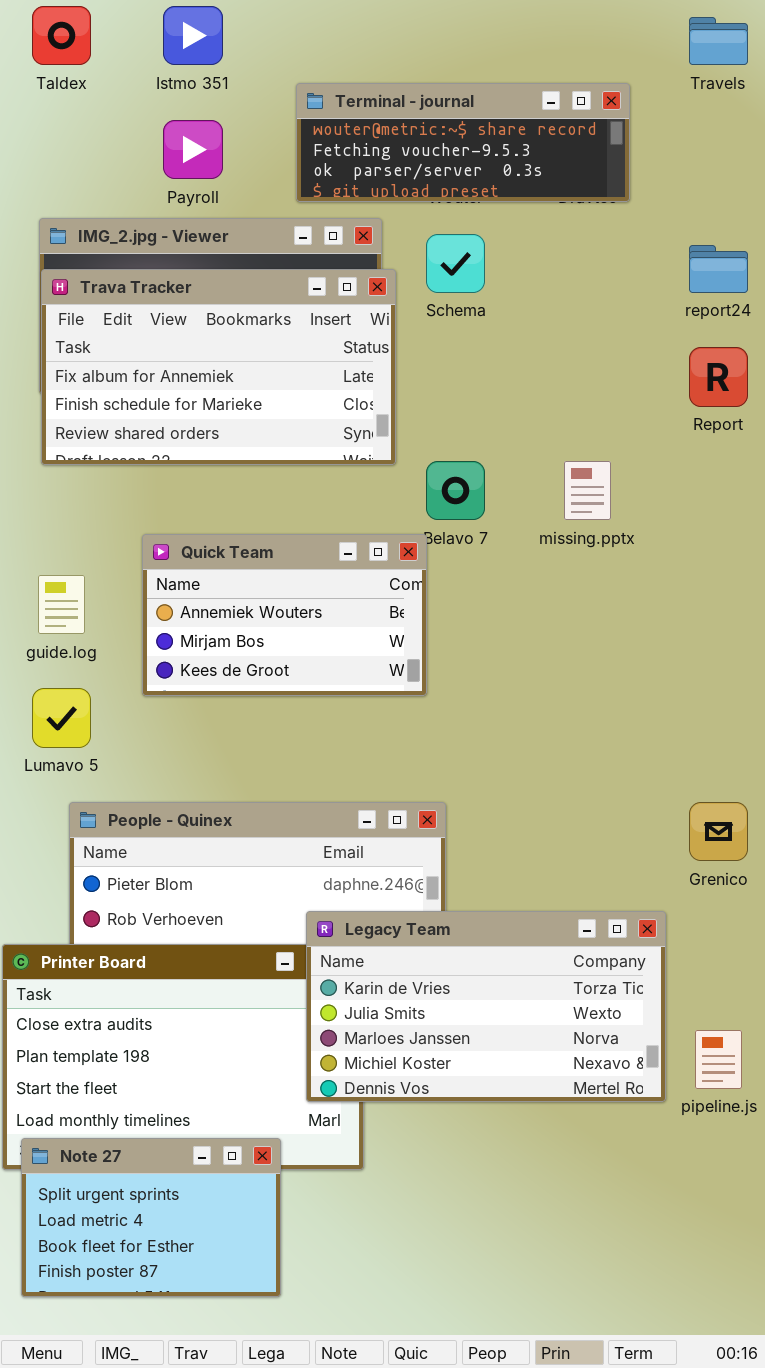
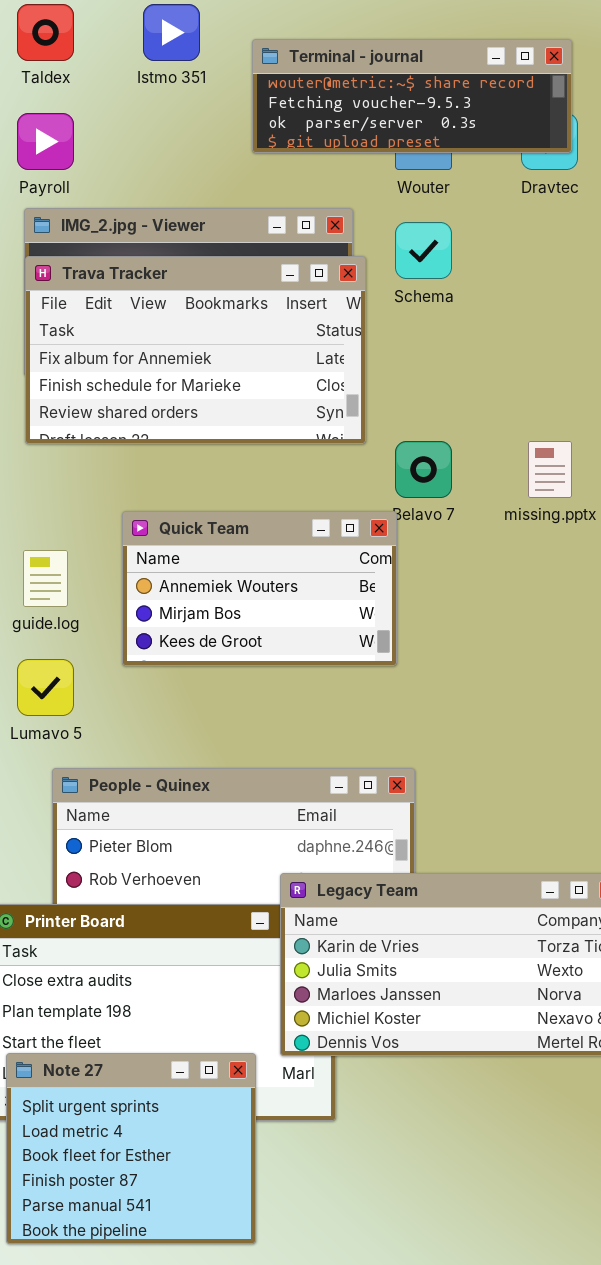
Terminal - journal: [296,83,630,202] -> [252,39,572,153], moved
Payroll: [163,120,223,179] -> [17,113,74,170], moved
Note 27: [21,1138,281,1297] -> [6,1053,256,1244], resized

